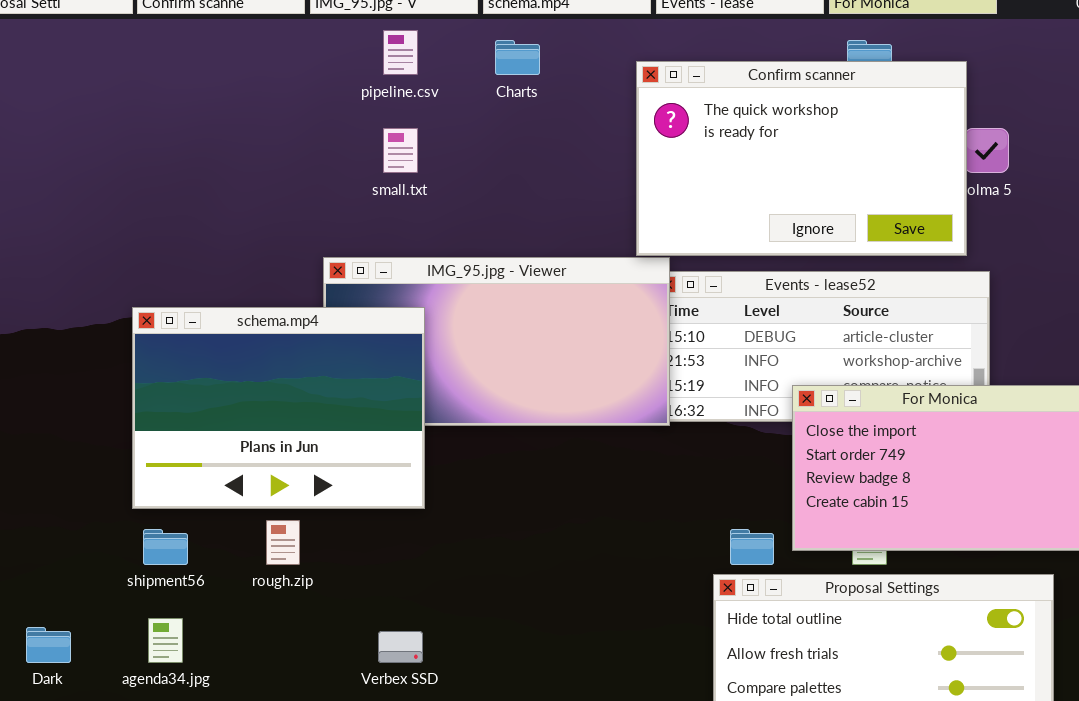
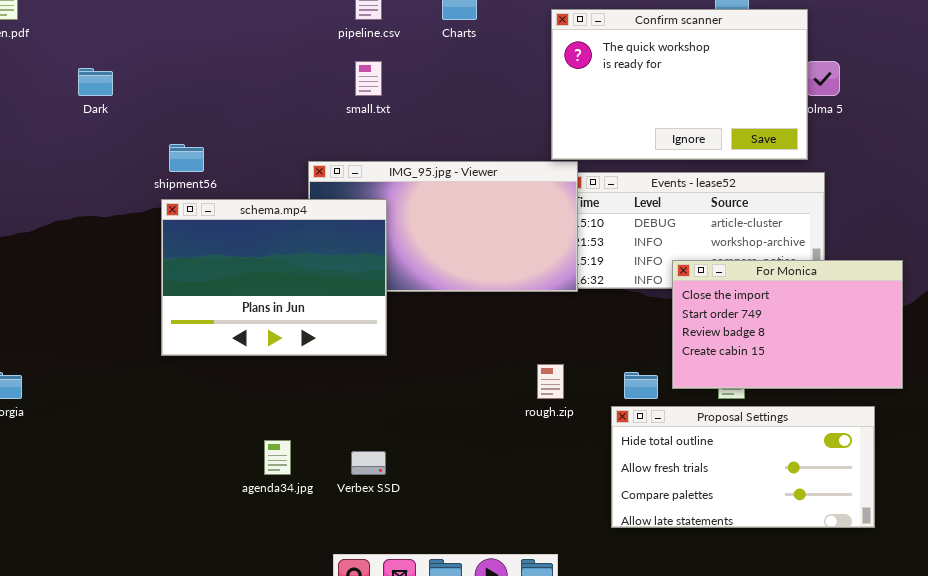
rough.zip: [266,520,300,565] -> [537,364,564,399], moved
shipment56: [143,529,188,565] -> [169,144,204,172], moved
agenda34.jpg: [148,618,183,663] -> [264,440,291,475], moved
Dark: [26,627,71,663] -> [78,68,113,96], moved

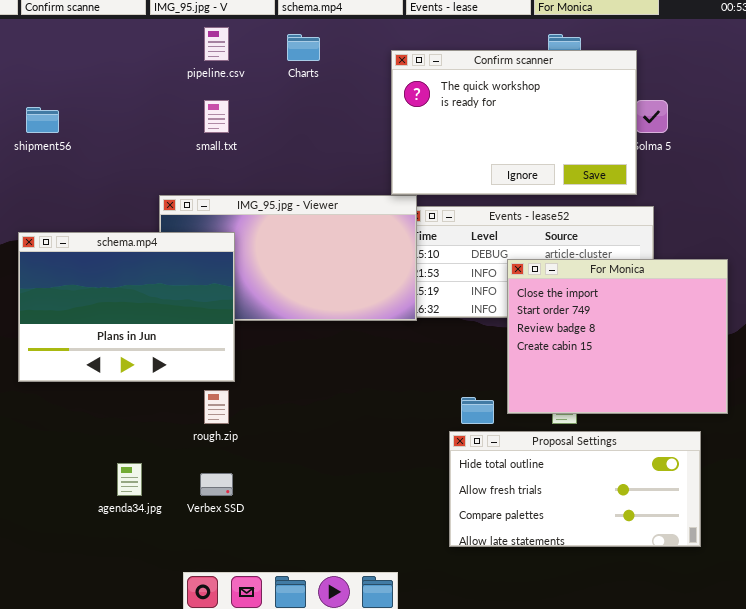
shipment56: [169,144,204,172] -> [26,107,59,133], moved
For Monica: [672,260,903,389] -> [507,259,728,414], resized
rough.zip: [537,364,564,399] -> [204,390,229,424], moved

